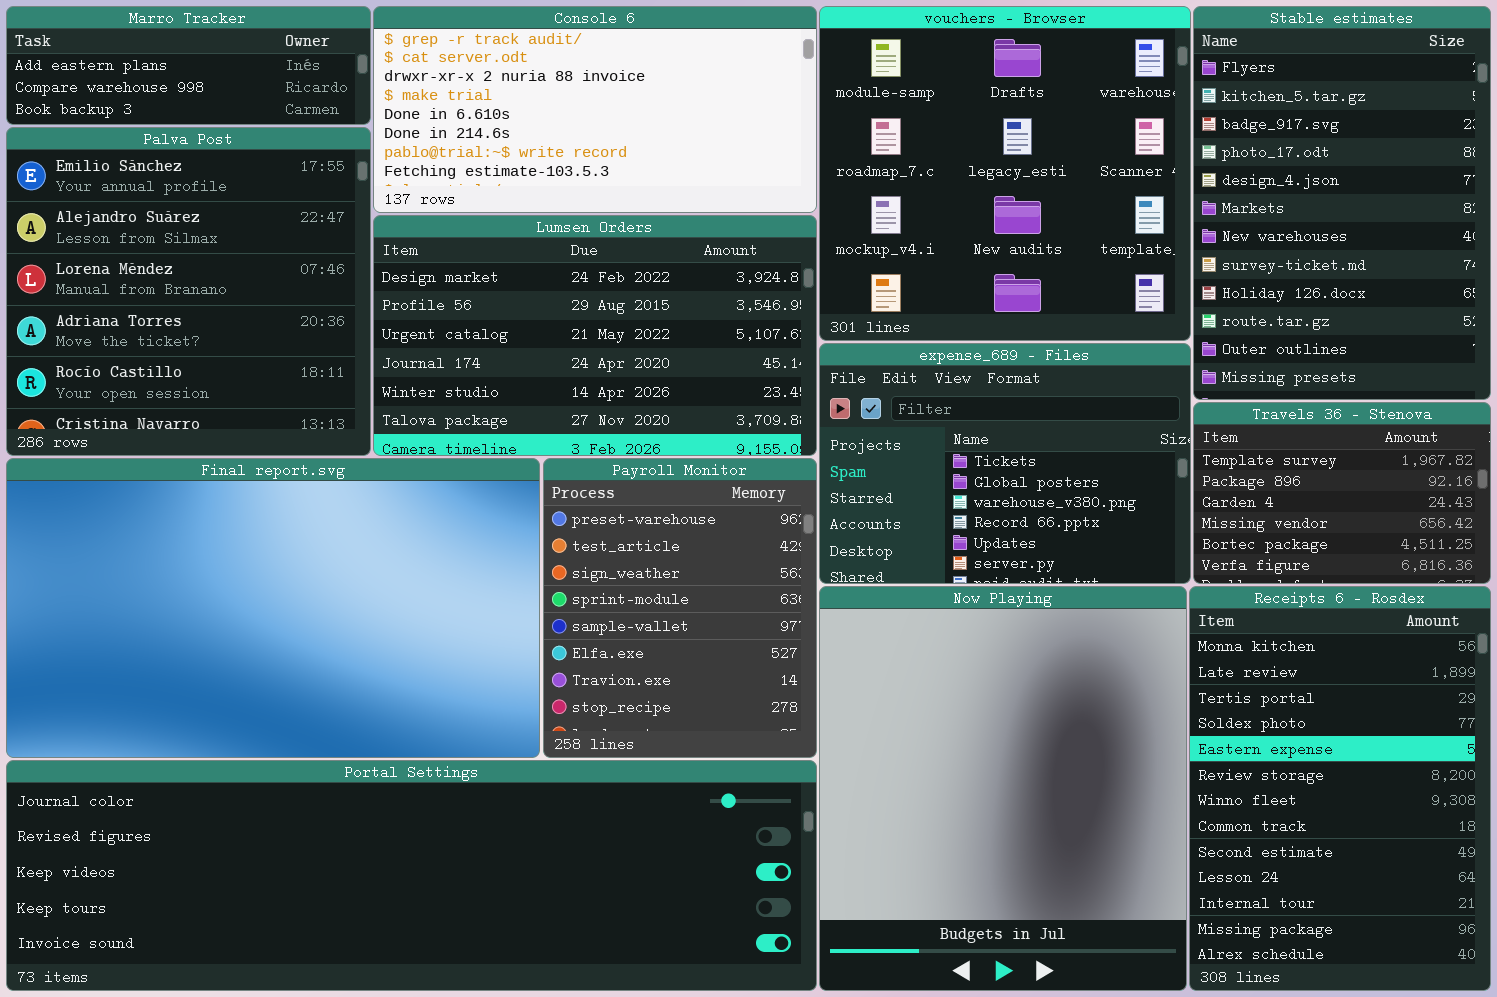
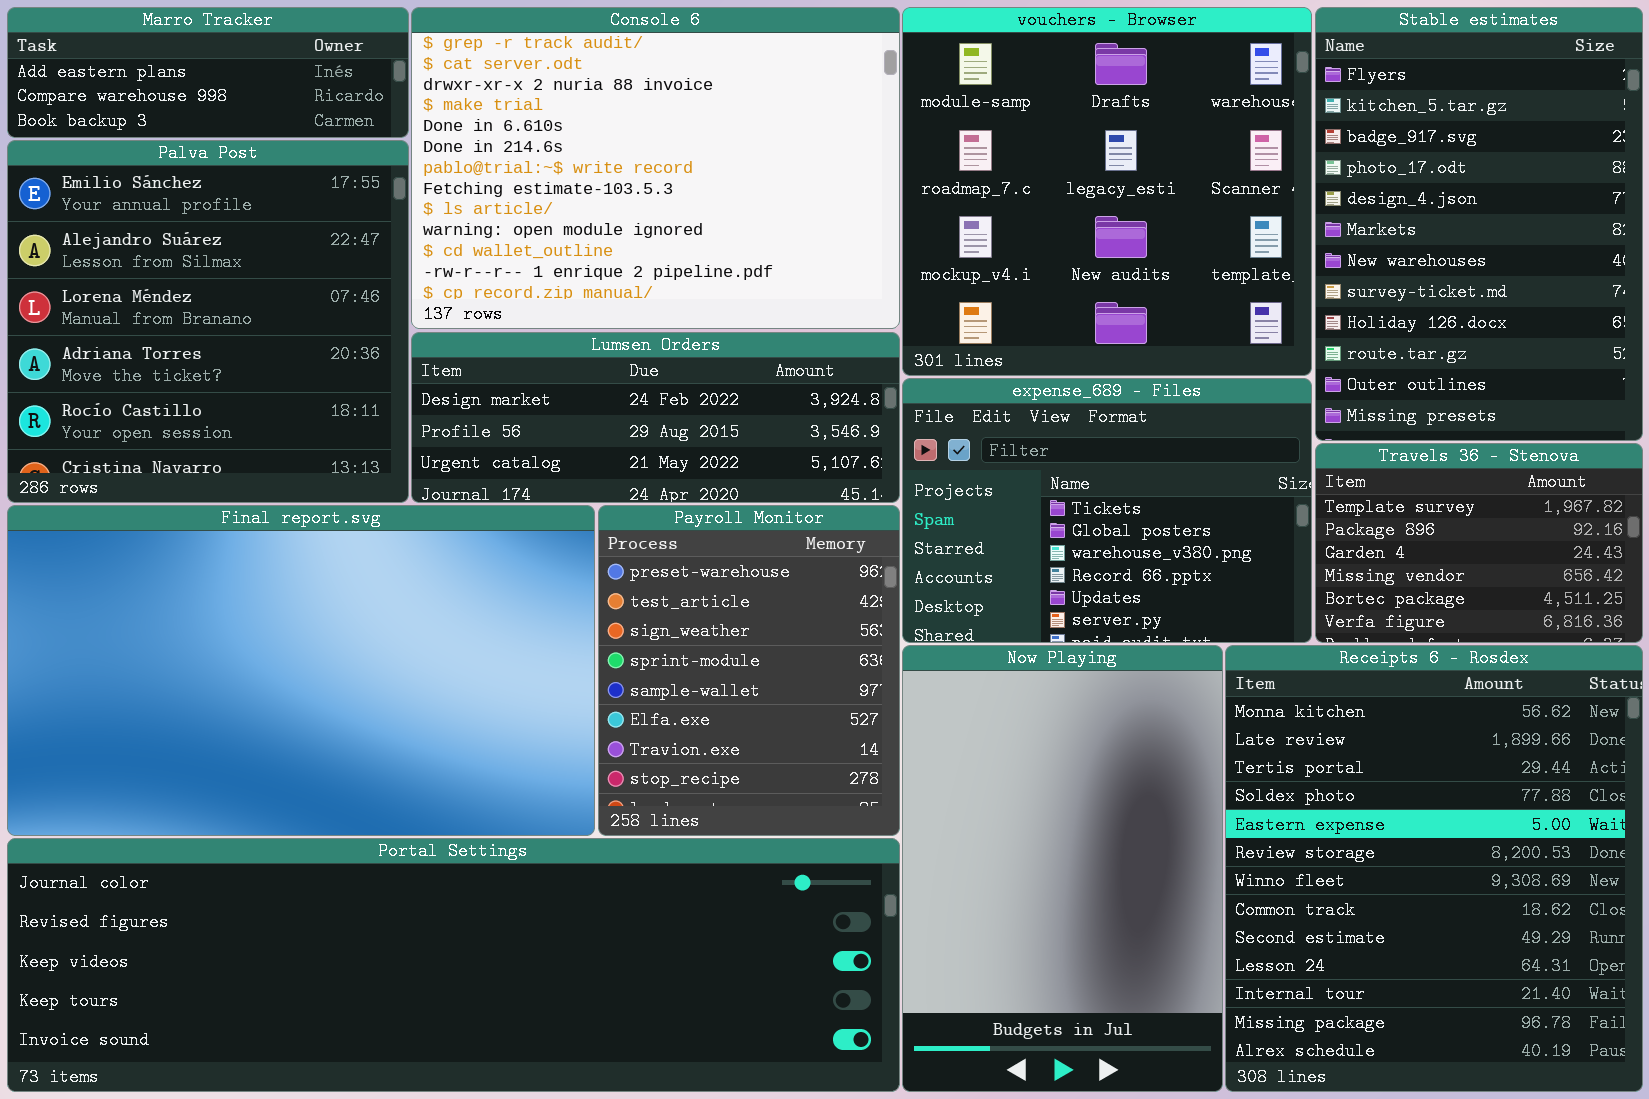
Console 6: [373,6,817,213] -> [411,7,900,329], resized
Lumsen Orders: [373,215,817,456] -> [411,332,900,503], resized
Now Playing: [819,586,1187,991] -> [902,645,1223,1092], resized
Receipts 6 - Rosdex: [1189,586,1491,991] -> [1225,645,1643,1092], resized

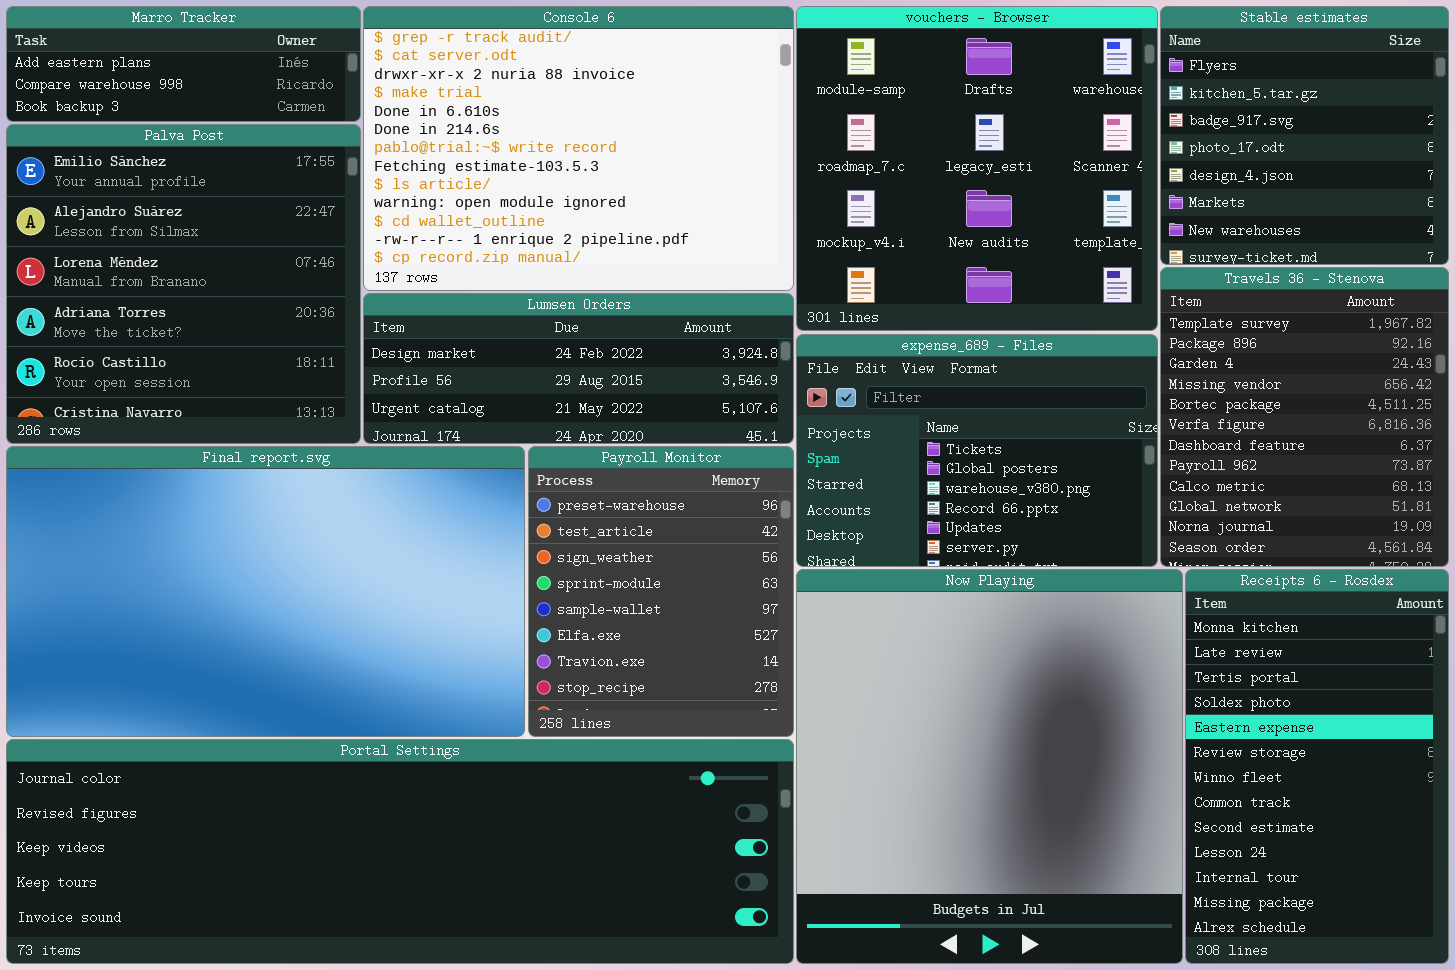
Stable estimates: [1315,7,1643,441] -> [1160,6,1449,265], resized
Travels 36 - Stenova: [1315,443,1643,643] -> [1160,267,1449,567], resized
Now Playing: [902,645,1223,1092] -> [796,569,1183,964], resized
Receipts 6 - Rosdex: [1225,645,1643,1092] -> [1185,569,1449,964], resized

